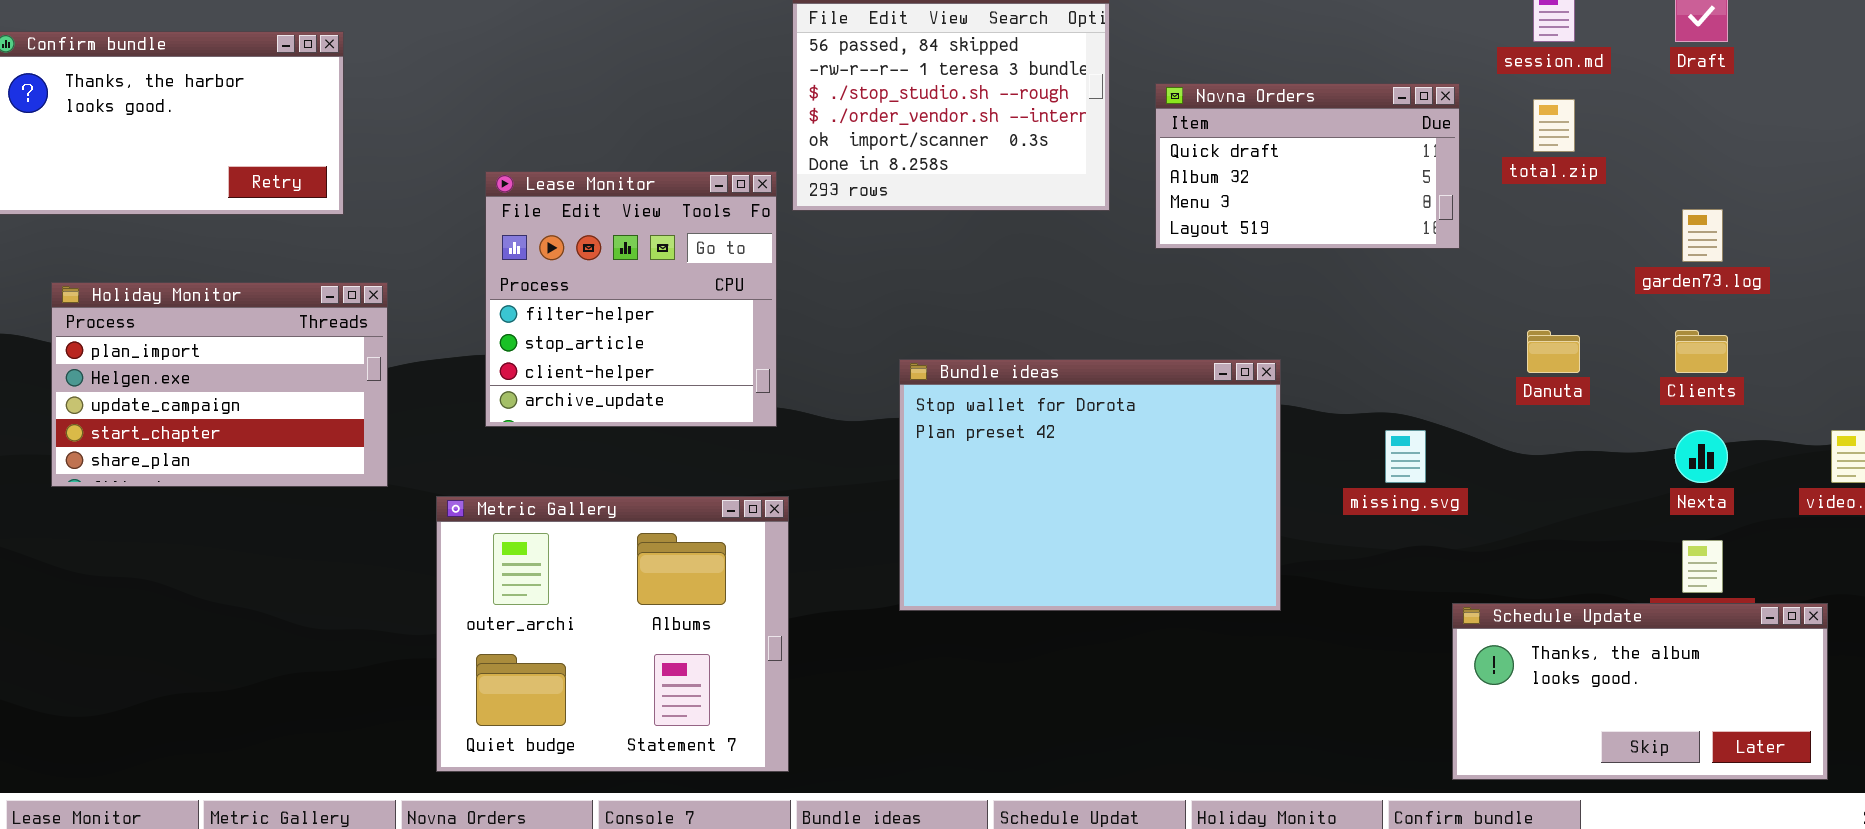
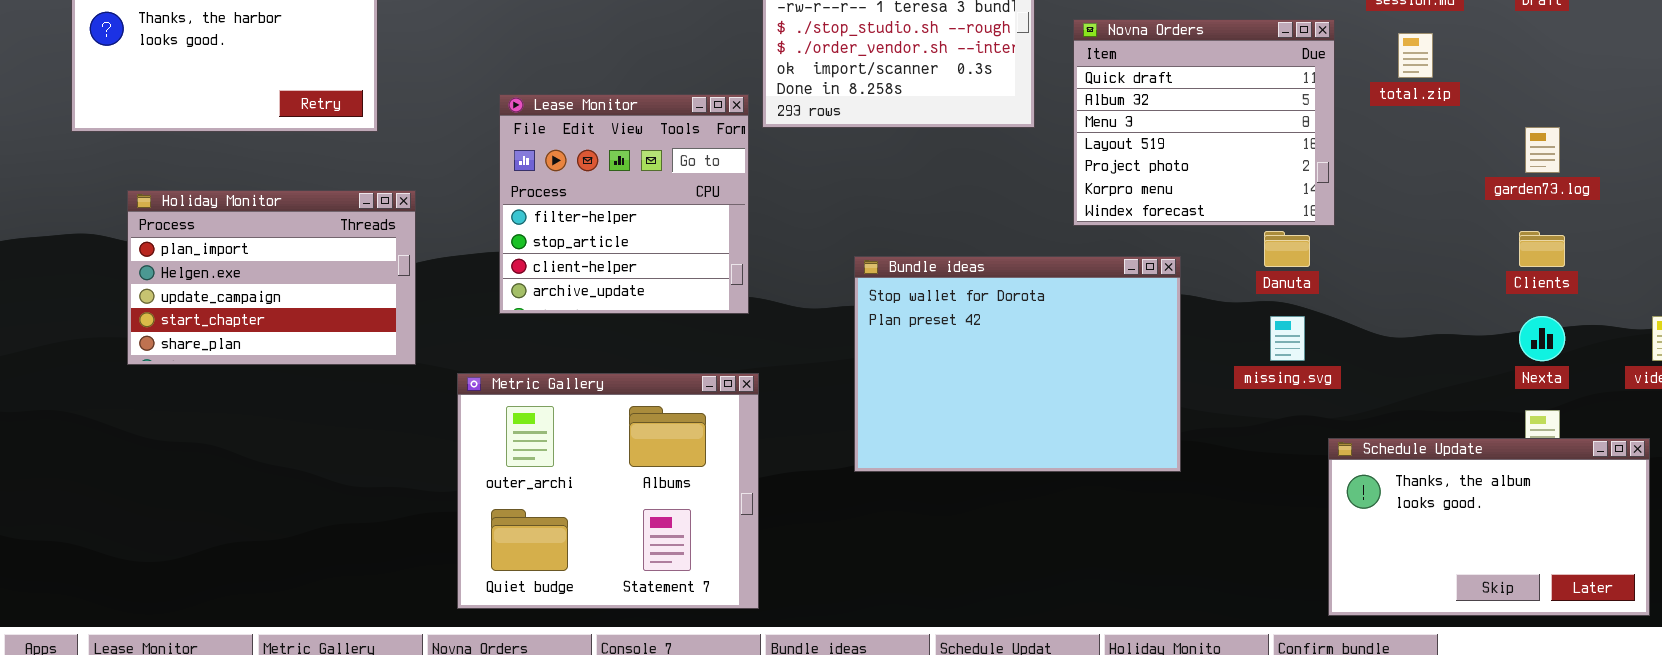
Novna Orders: [1155,83,1460,249] -> [1073,19,1335,226], resized
Danuta: [1527,330,1580,373] -> [1264,231,1310,267], moved
Schedule Update: [1452,603,1828,780] -> [1328,438,1650,616], resized

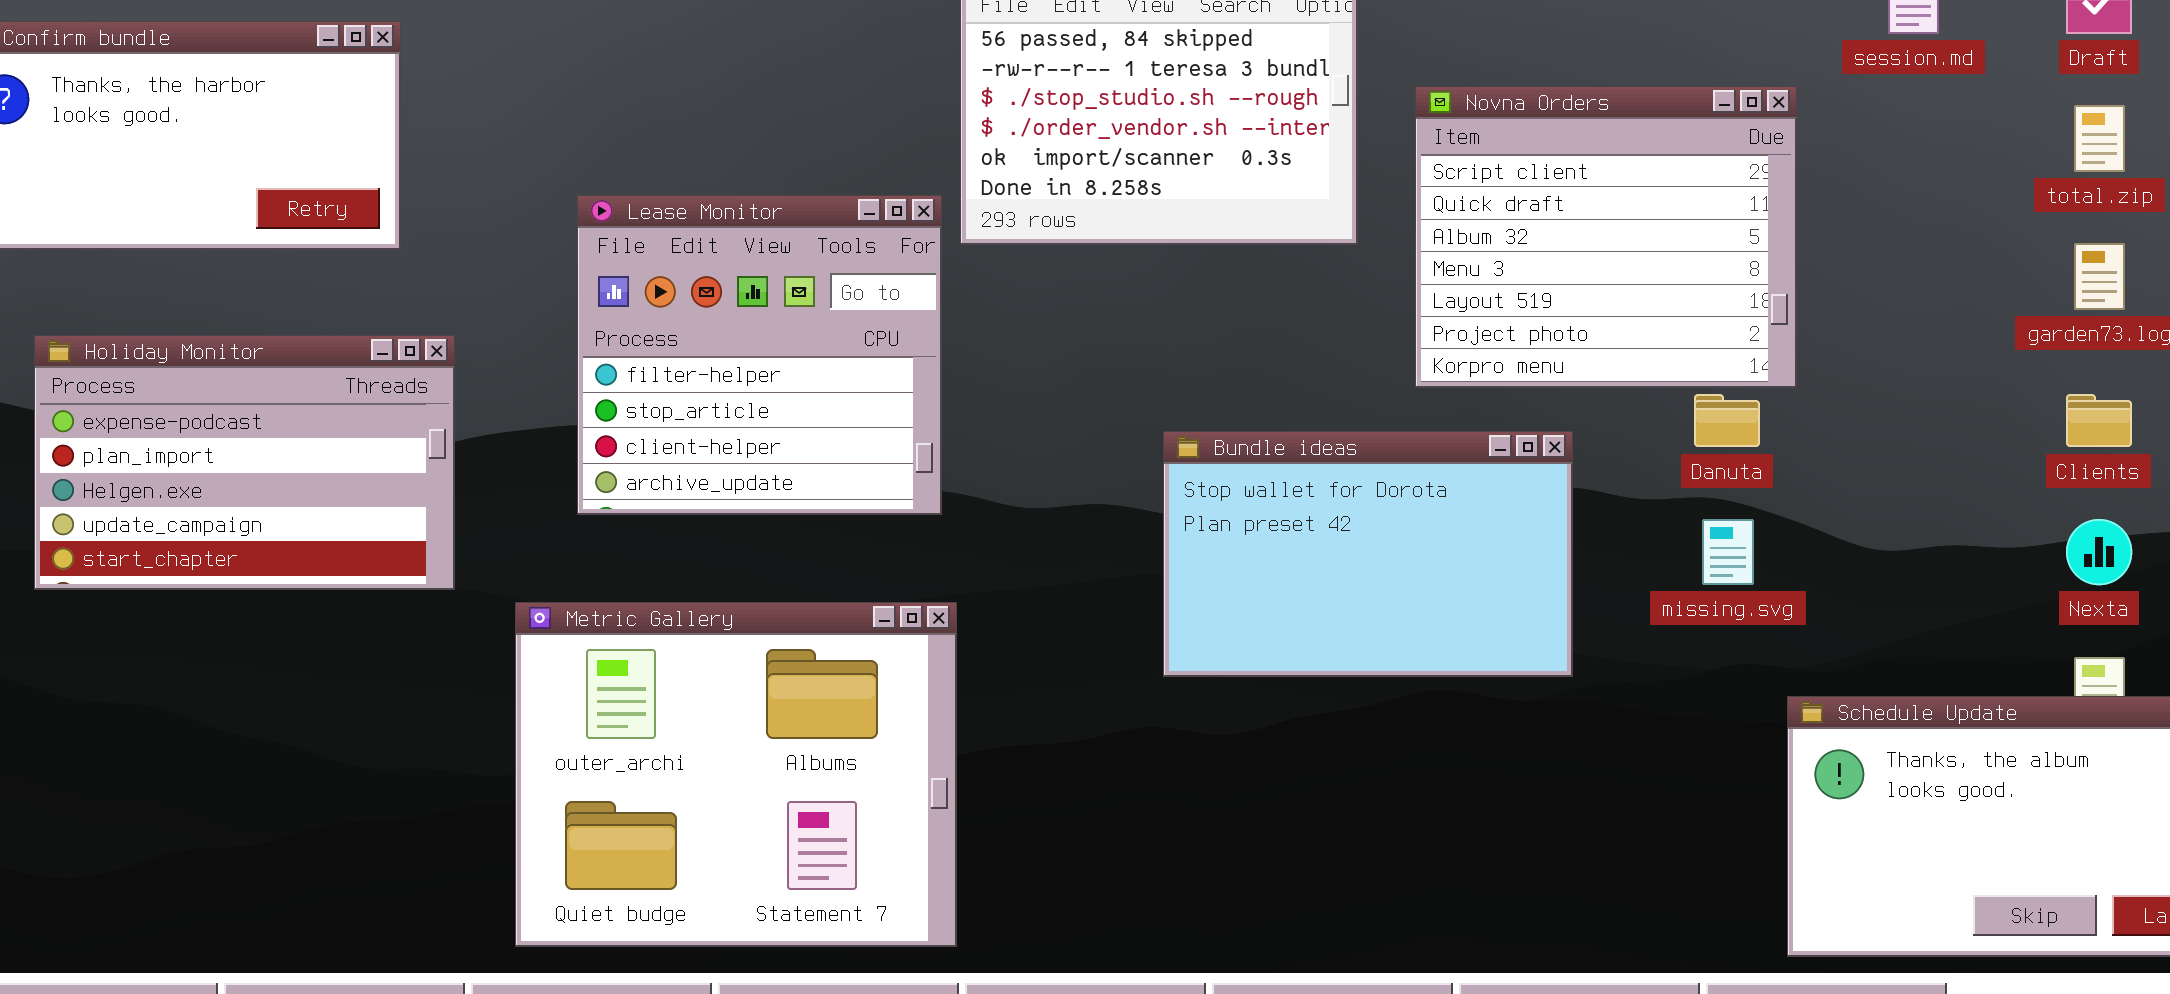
Novna Orders: [1073,19,1335,226] -> [1415,86,1797,388], scrolled up 1 row
total.zip: [1398,33,1433,78] -> [2074,105,2125,172], moved
Holiday Monitor: [127,190,416,365] -> [34,335,455,590], scrolled up 1 row
Bundle ideas: [854,256,1181,472] -> [1163,431,1573,677], resized

